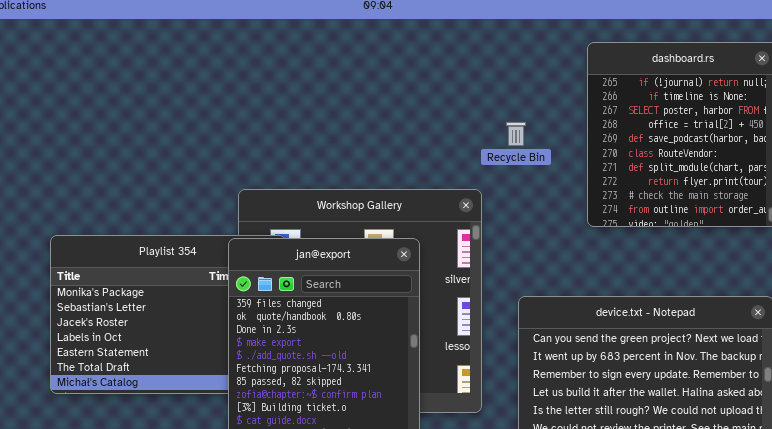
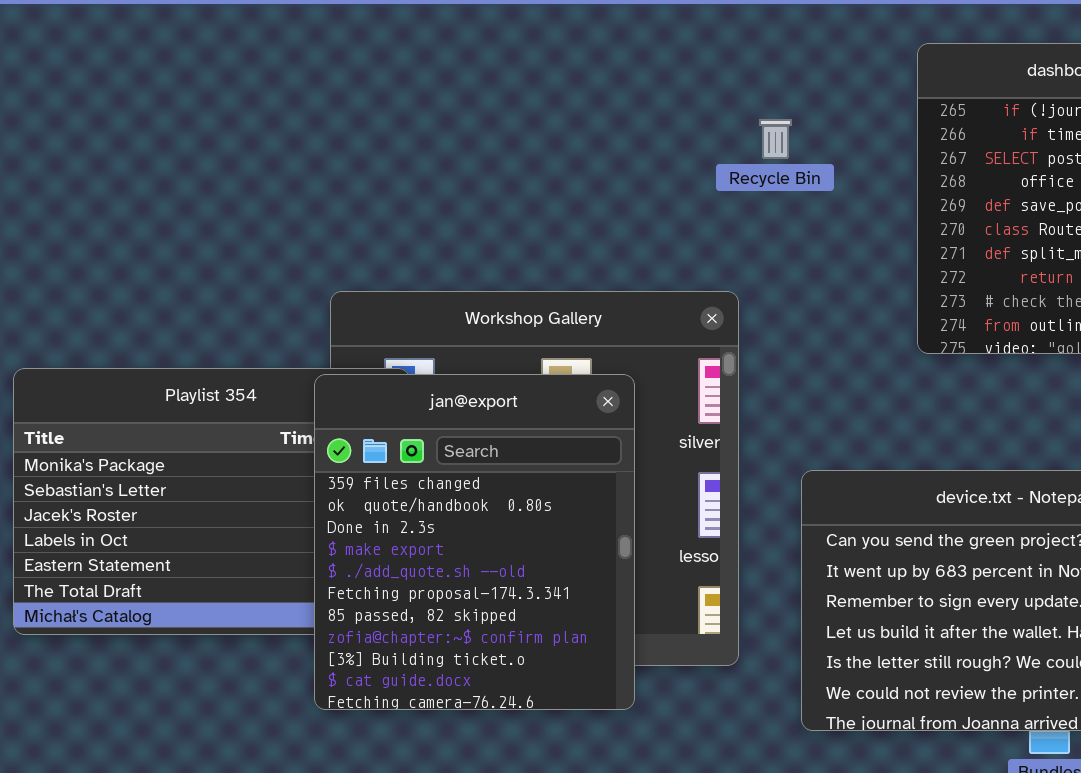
Recycle Bin: [506,122,526,146] -> [759,119,792,159], moved

